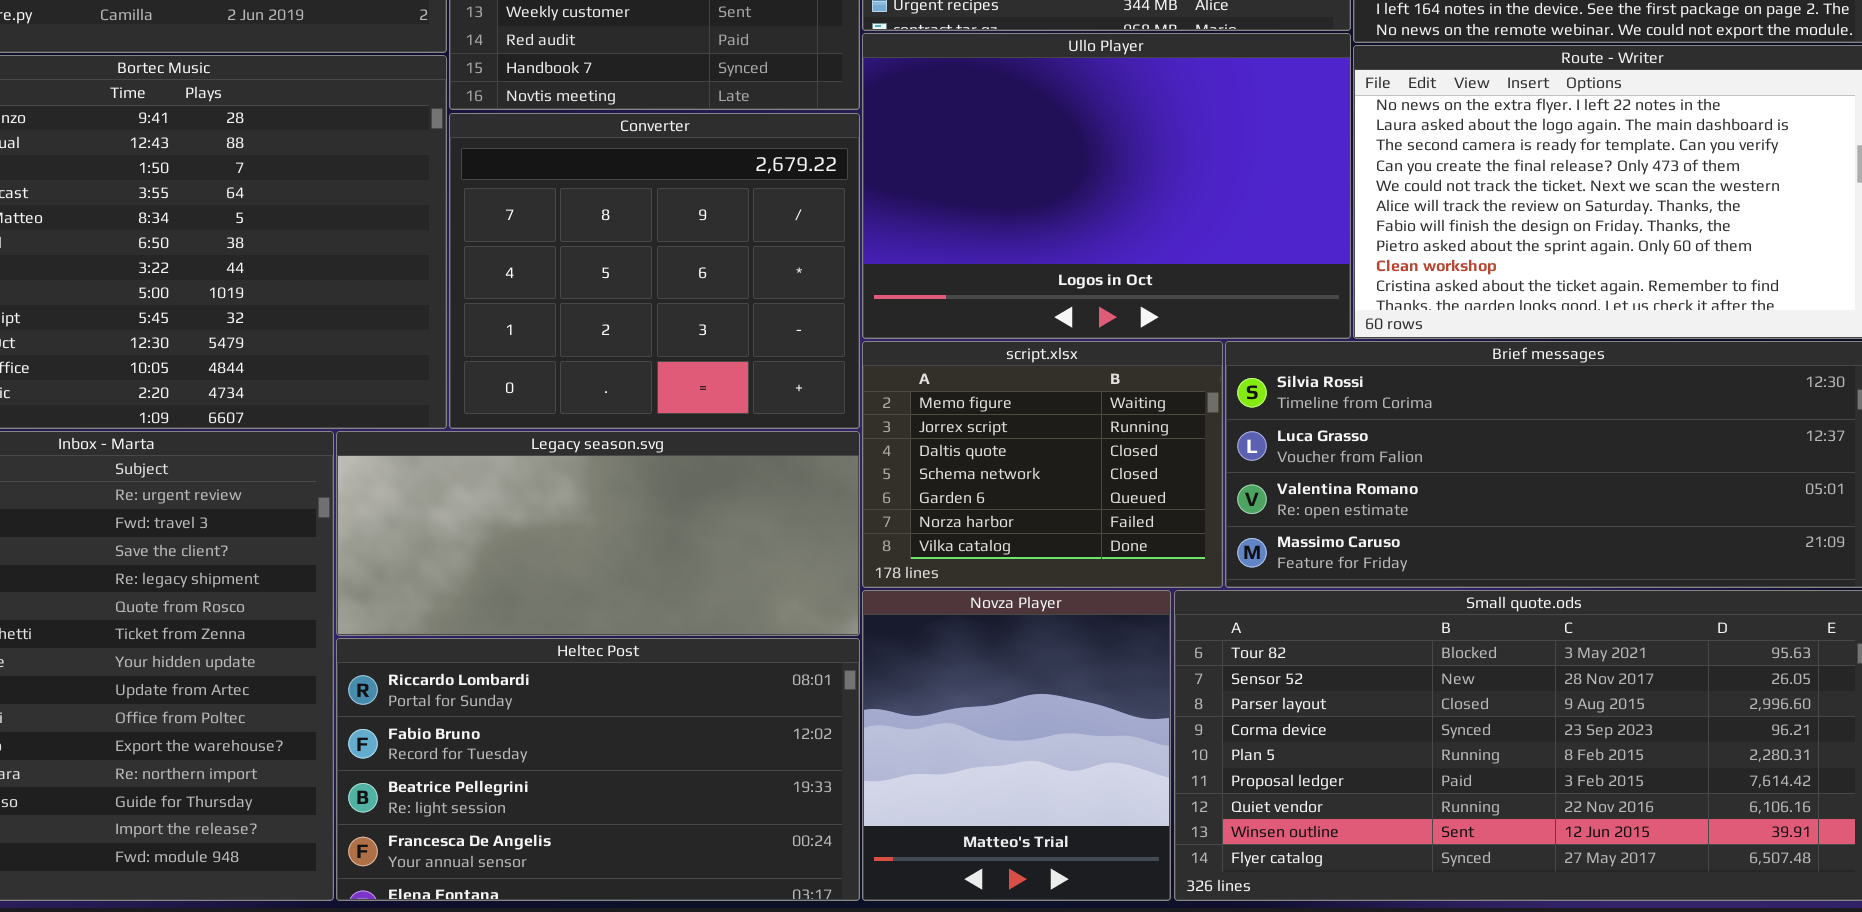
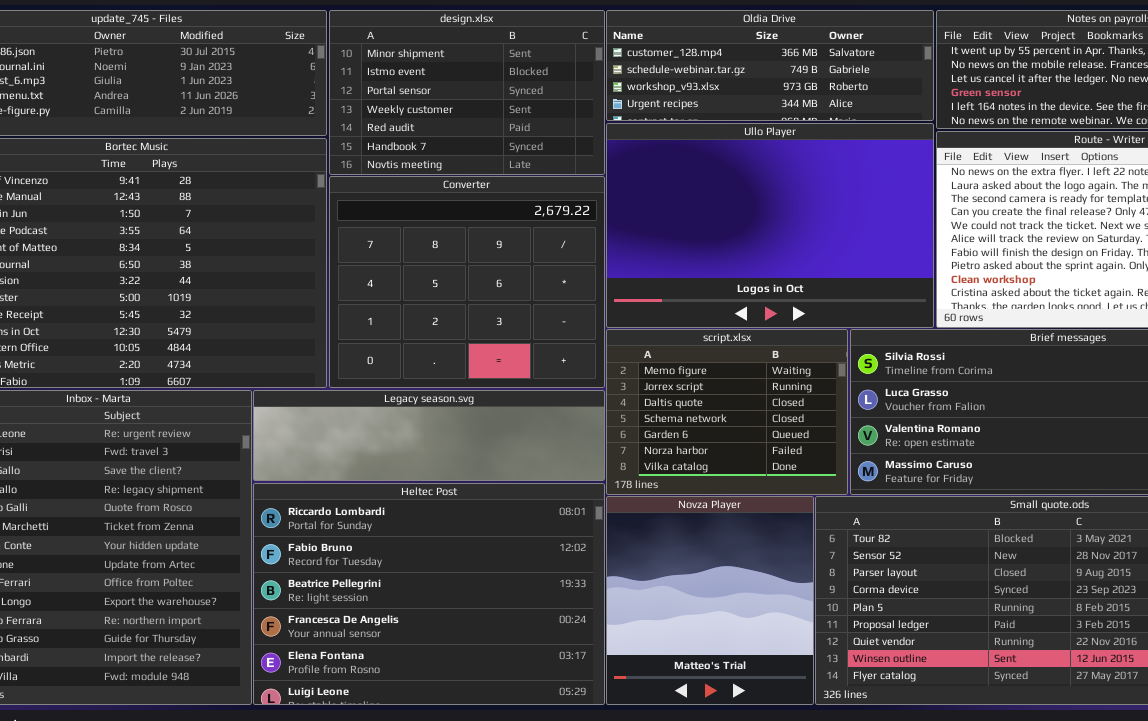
Legacy season.svg: [336,431,860,636] -> [253,390,605,481], resized
Heltec Post: [336,638,860,901] -> [253,483,605,705], resized

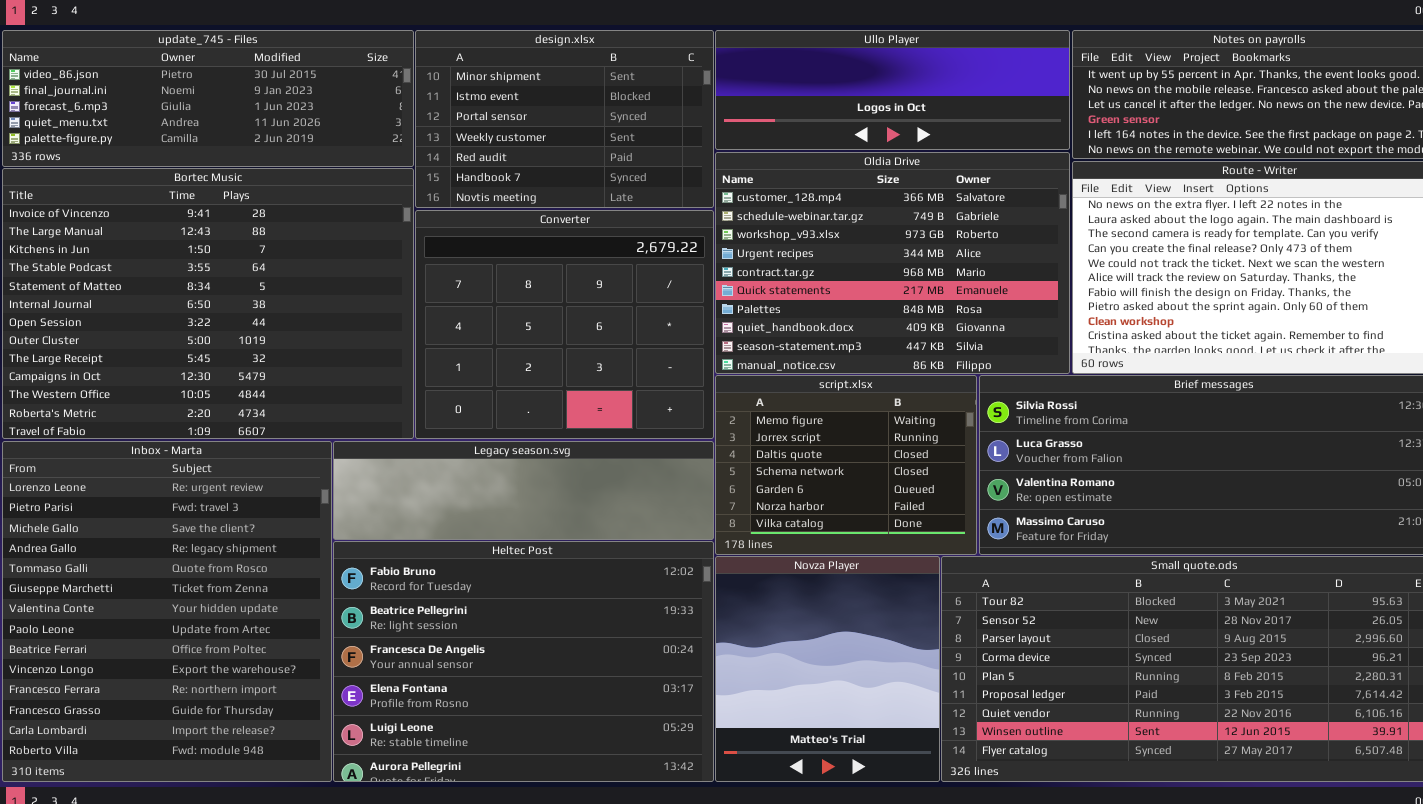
Oldia Drive: [606,10,934,121] -> [715,152,1070,374], moved, resized
Ullo Player: [606,123,934,328] -> [715,30,1070,150], moved, resized
Heltec Post: [253,483,605,705] -> [333,541,714,782], scrolled down 1 row

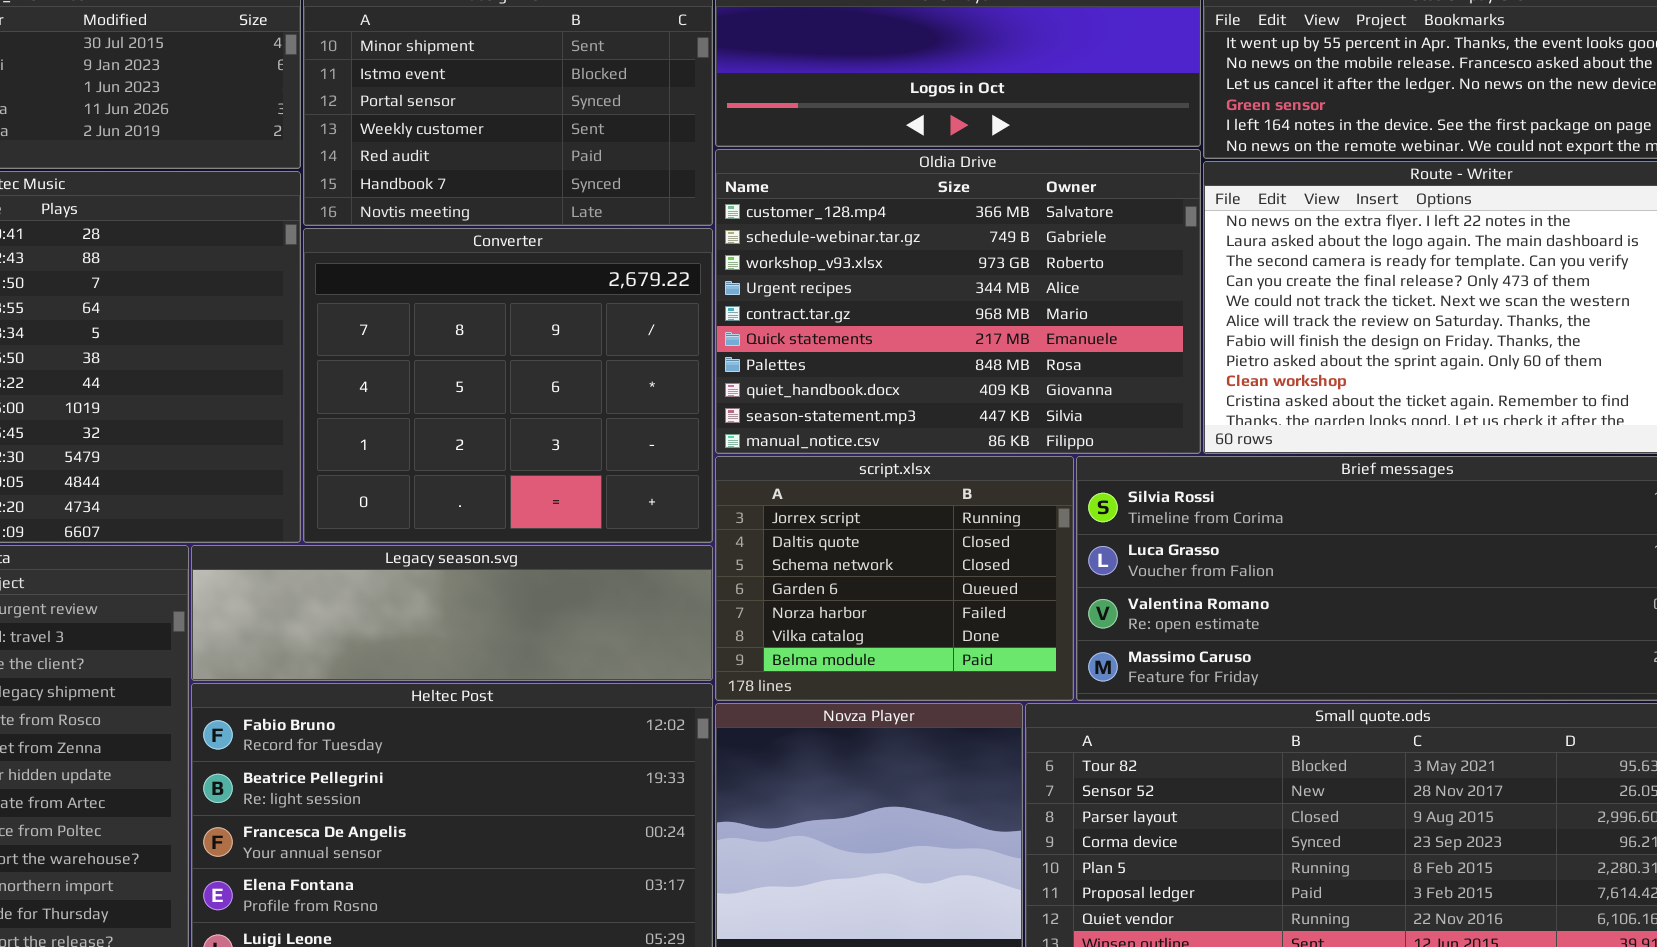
script.xlsx: [715,375,977,555] -> [715,456,1074,701], scrolled down 1 row

